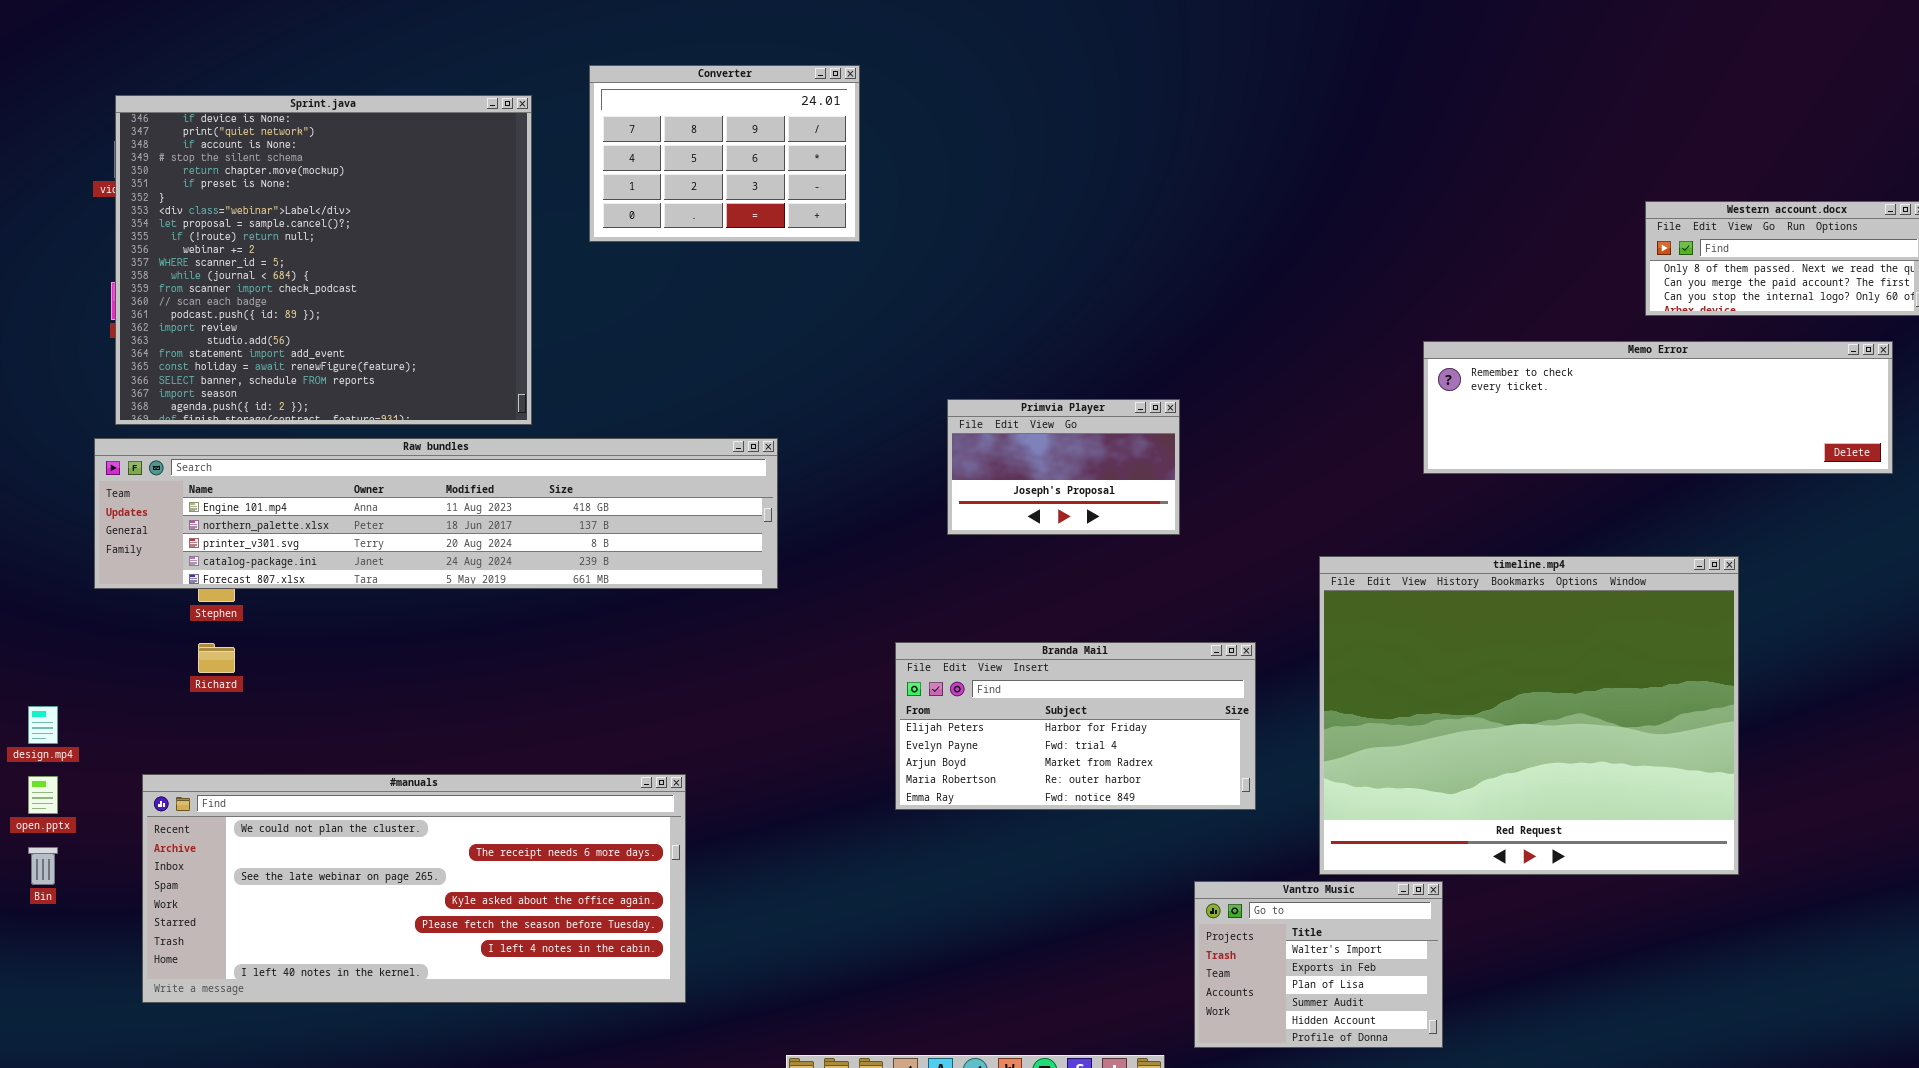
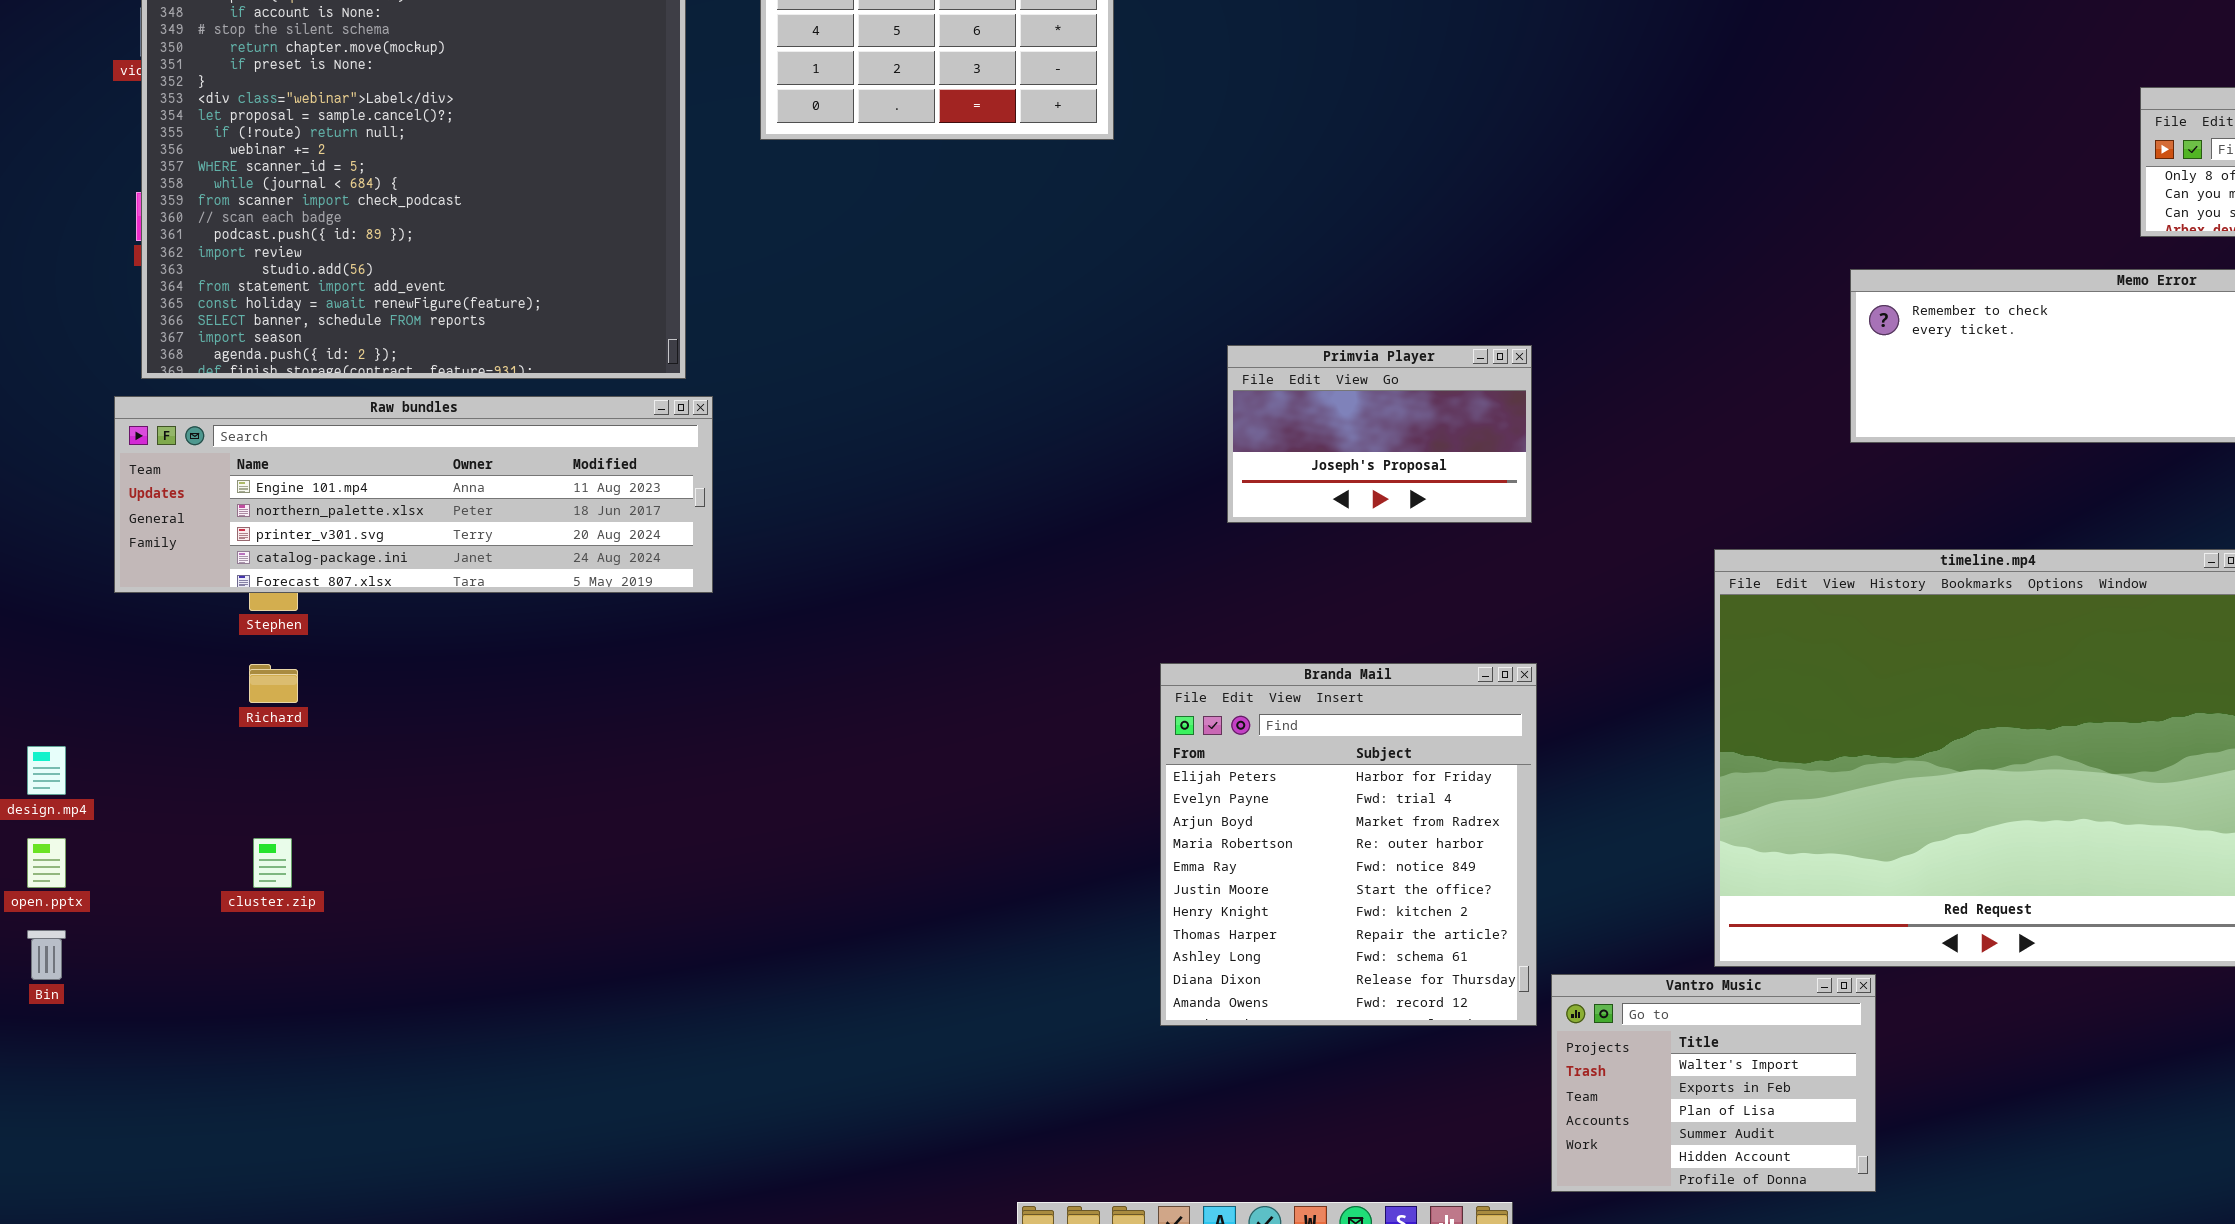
Raw bundles: [94,438,778,589] -> [114,396,713,593], resized
Branda Mail: [895,642,1256,810] -> [1160,663,1537,1026], resized
#manuals: [142,774,686,1003] -> none, closed

